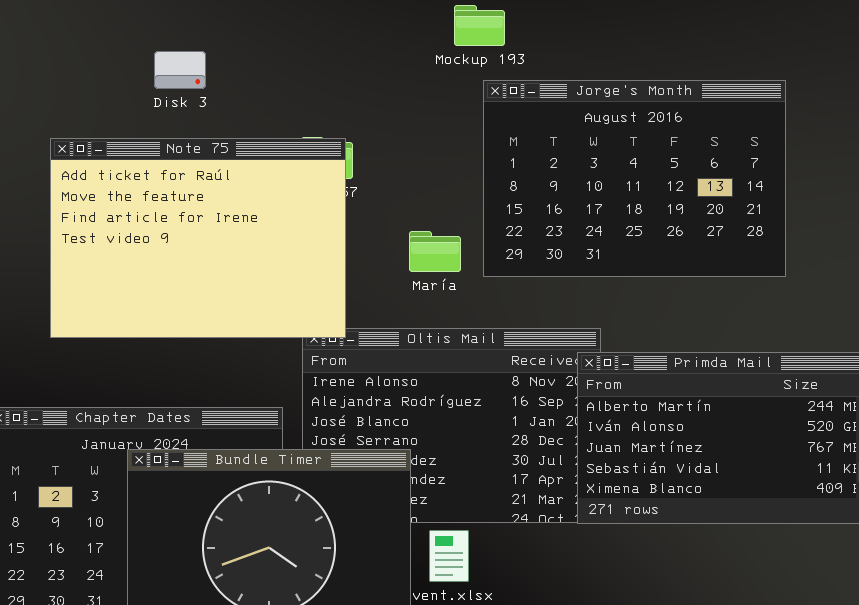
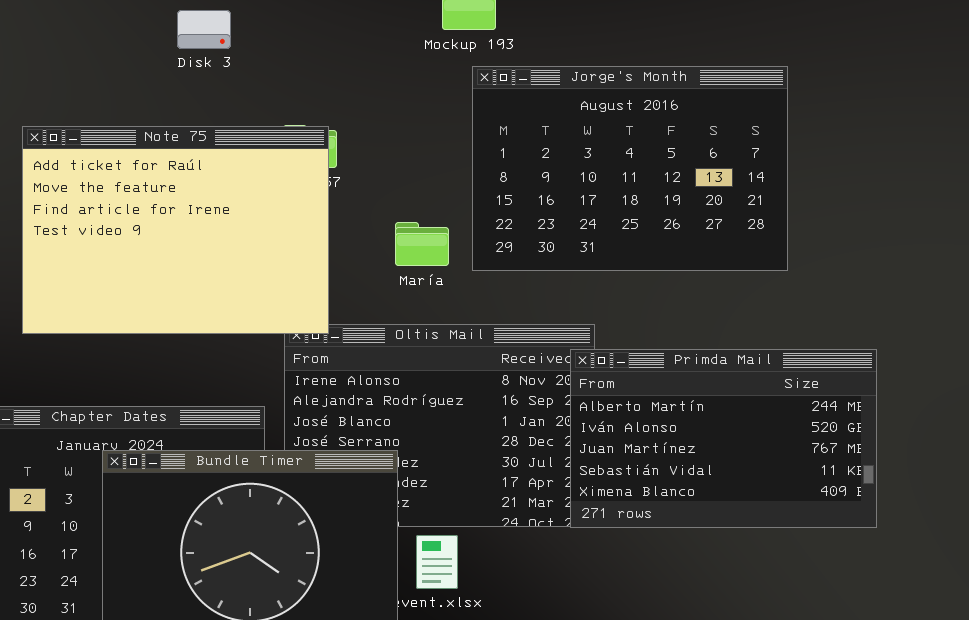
Disk 3: [154,51,206,89] -> [177,10,231,49], moved

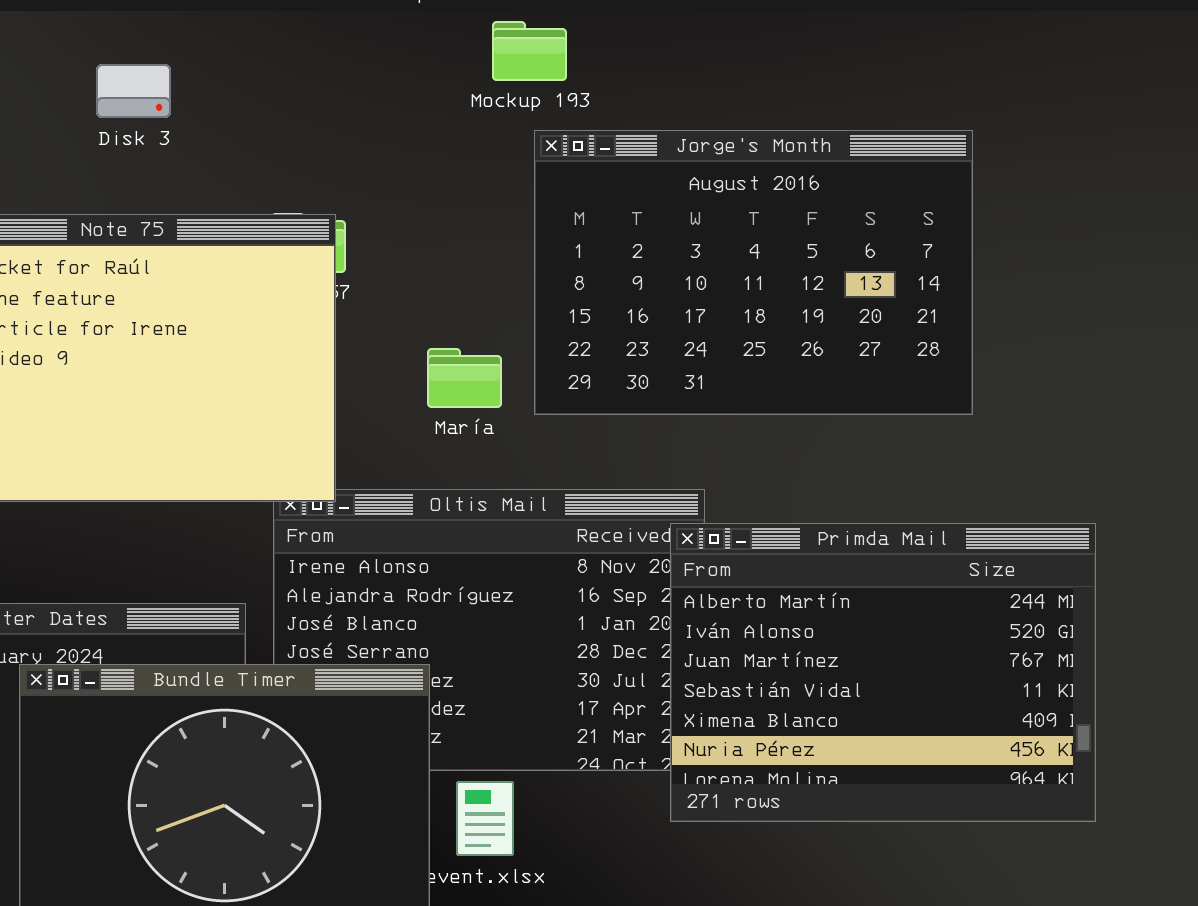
Disk 3: [177,10,231,49] -> [96,64,171,118], moved
Primda Mail: [570,349,877,528] -> [670,523,1096,822], resized

